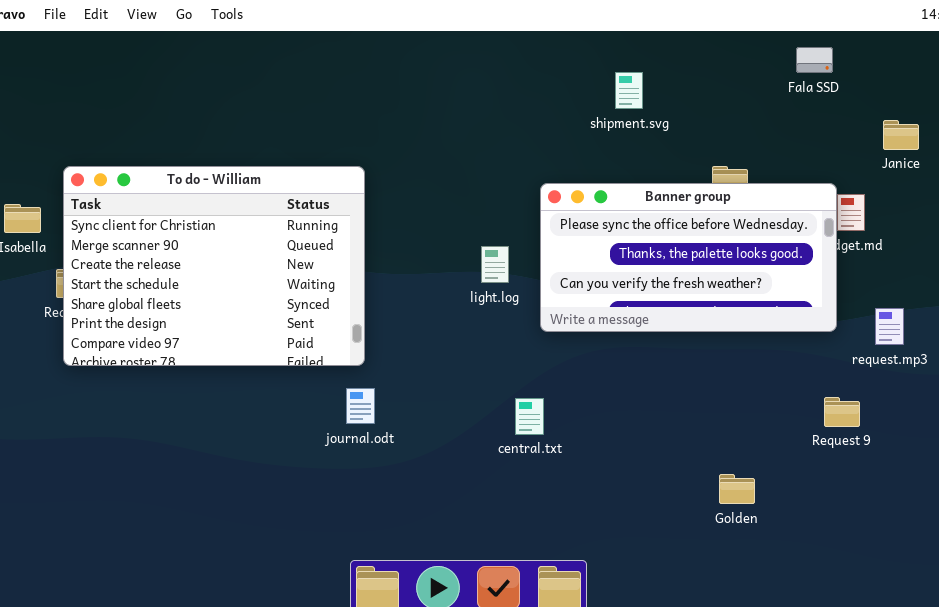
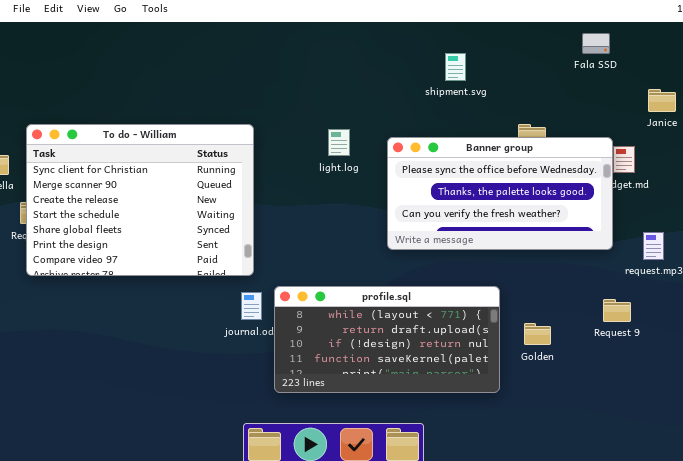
light.log: [481,246,509,283] -> [328,129,350,156], moved
profile.sql: none -> [274,286,500,393], opened
Golden: [719,474,755,504] -> [524,323,551,345], moved

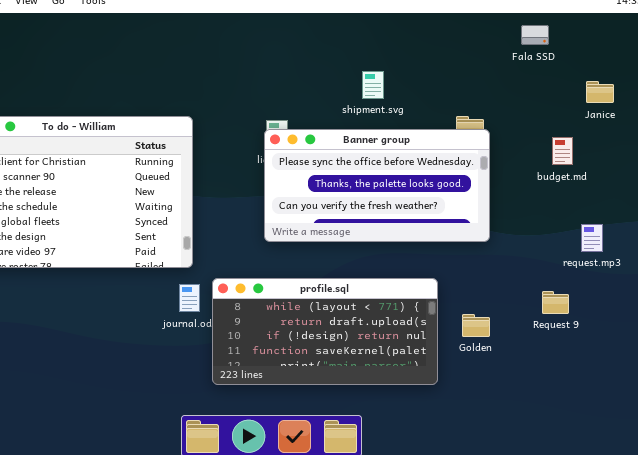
shipment.svg: [445,53,466,81] -> [362,71,384,99], moved
Banner group: [387,137,613,250] -> [264,129,490,242], moved

